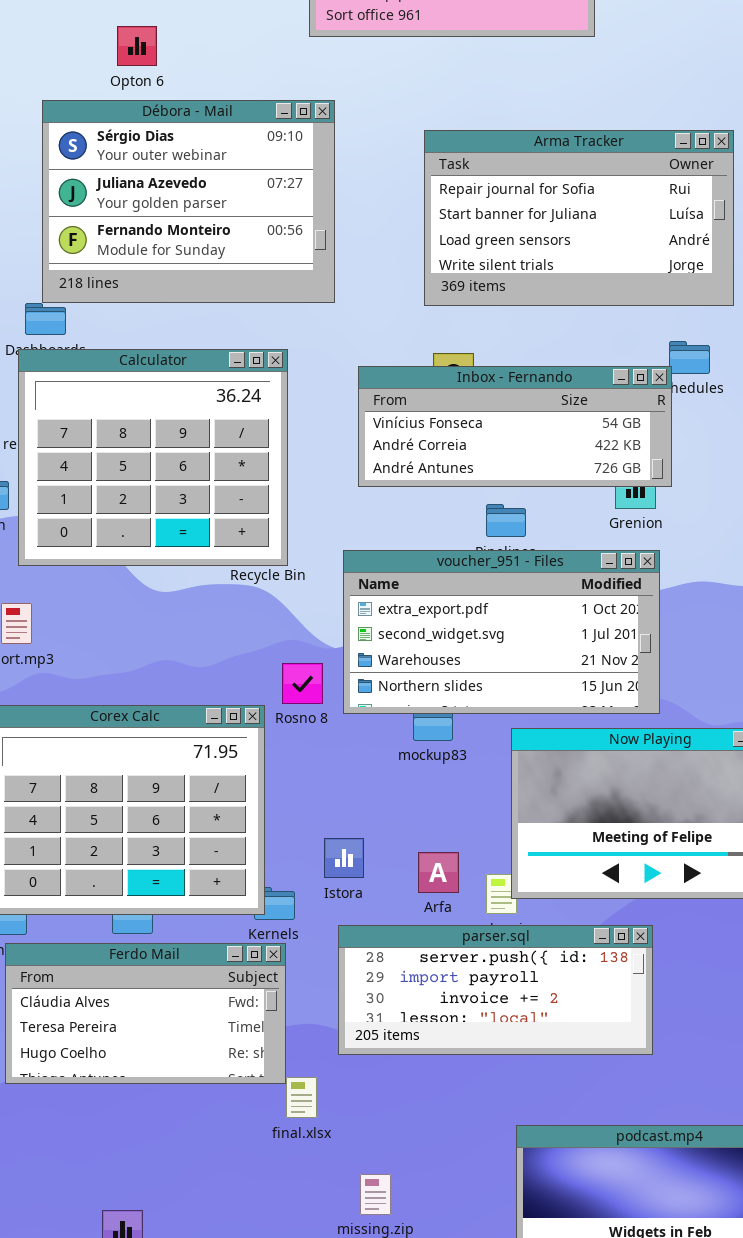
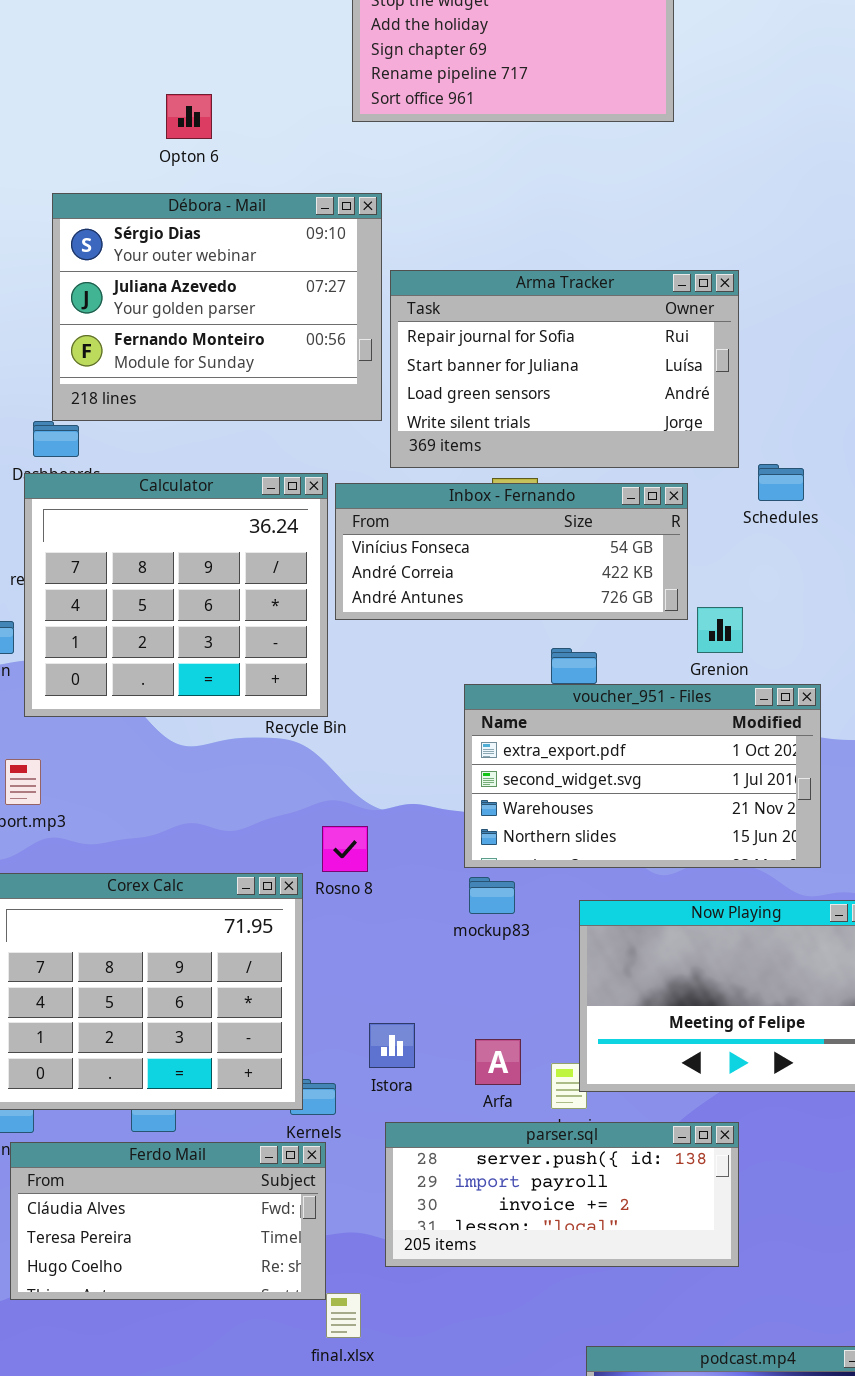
Opton 6: [117,26,157,66] -> [166,94,212,139], moved
Arma Tracker: [424,130,734,306] -> [390,270,739,468], moved
Inbox - Fernando: [358,366,672,487] -> [335,483,688,620], moved
voucher_951 - Files: [343,550,660,714] -> [464,684,821,868], moved

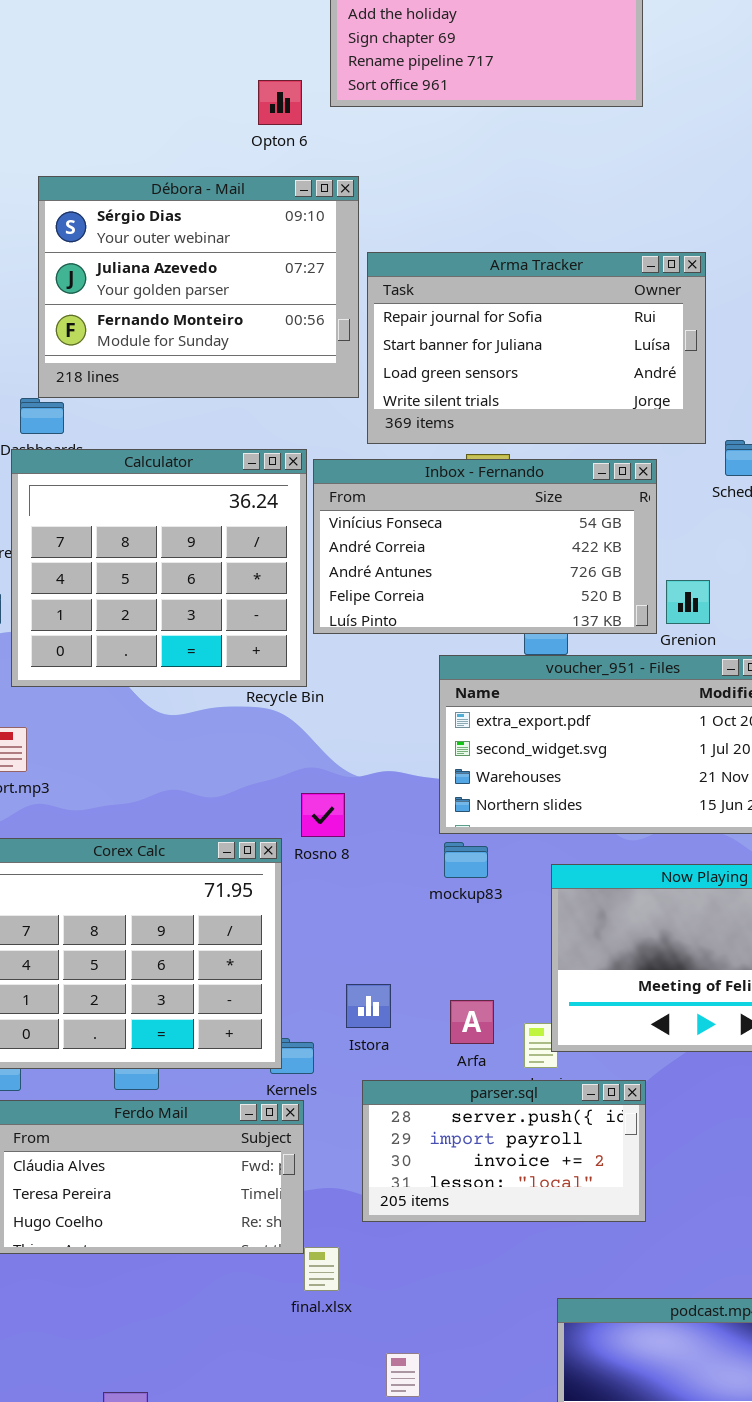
Opton 6: [166,94,212,139] -> [258,80,302,125], moved
Inbox - Fernando: [335,483,688,620] -> [313,459,657,634], resized
parser.sql: [385,1122,739,1267] -> [362,1080,646,1222], resized

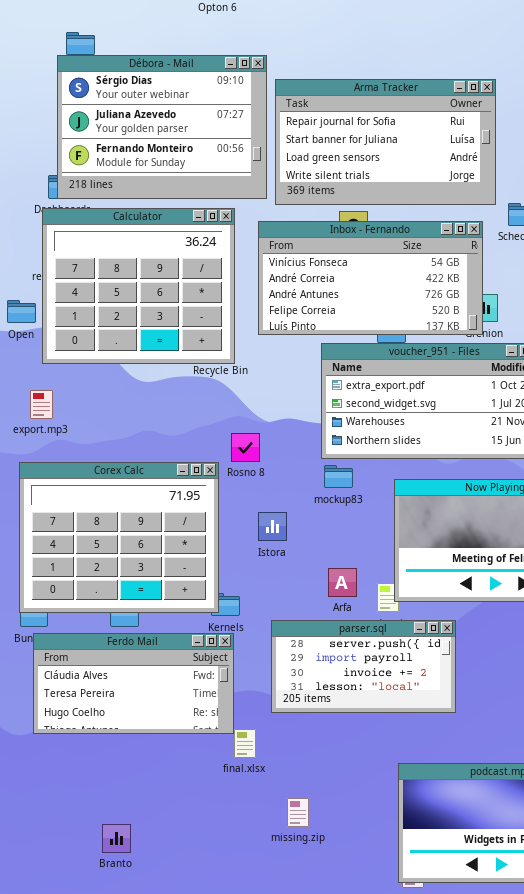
Débora - Mail: [38,176,359,398] -> [57,55,267,199], moved
Inbox - Fernando: [313,459,657,634] -> [258,221,483,335], moved
Istora: [346,984,391,1028] -> [258,512,287,541], moved

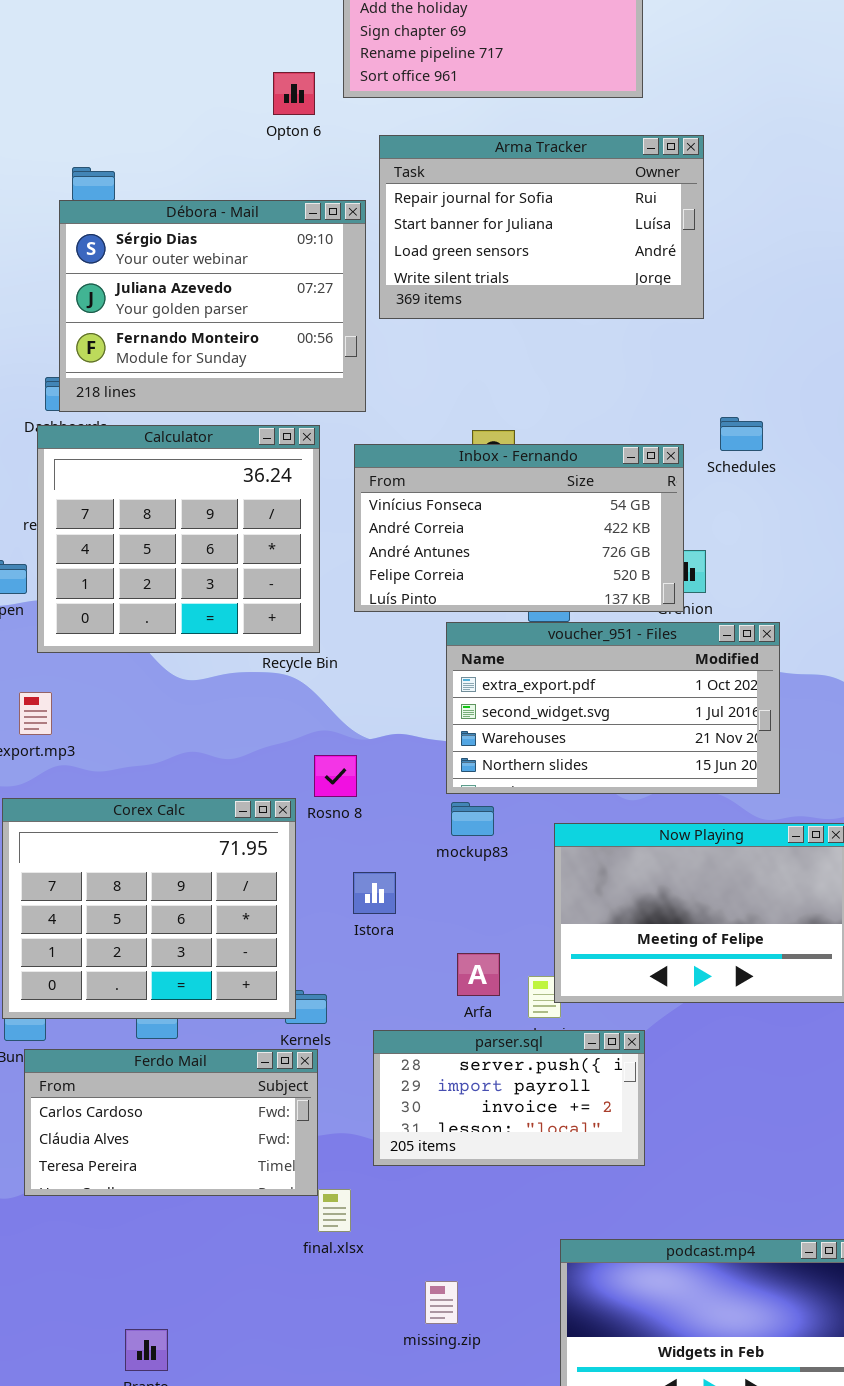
Arma Tracker: [275,79,496,205] -> [379,135,704,319], moved
Ferdo Mail: [33,633,234,734] -> [24,1049,318,1196], scrolled up 1 row
missing.zip: [287,798,309,827] -> [425,1281,458,1324], moved

